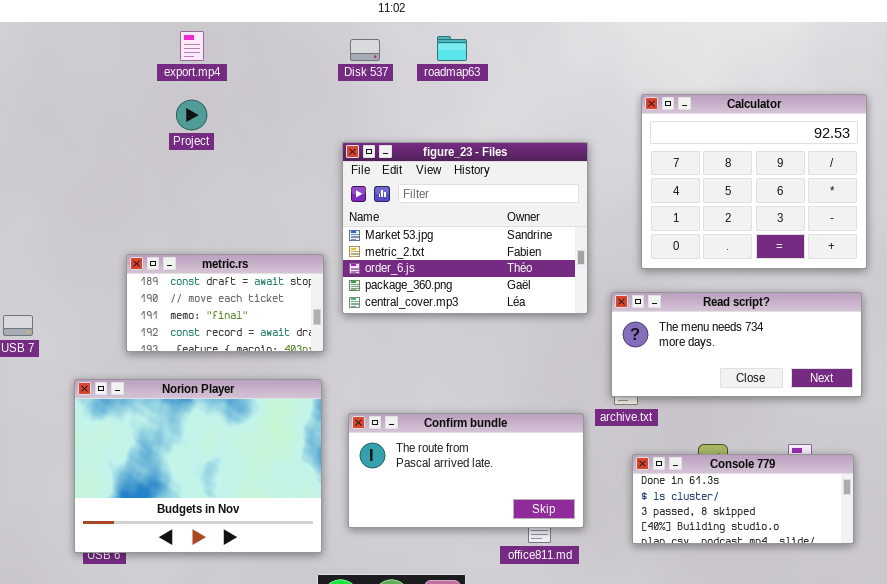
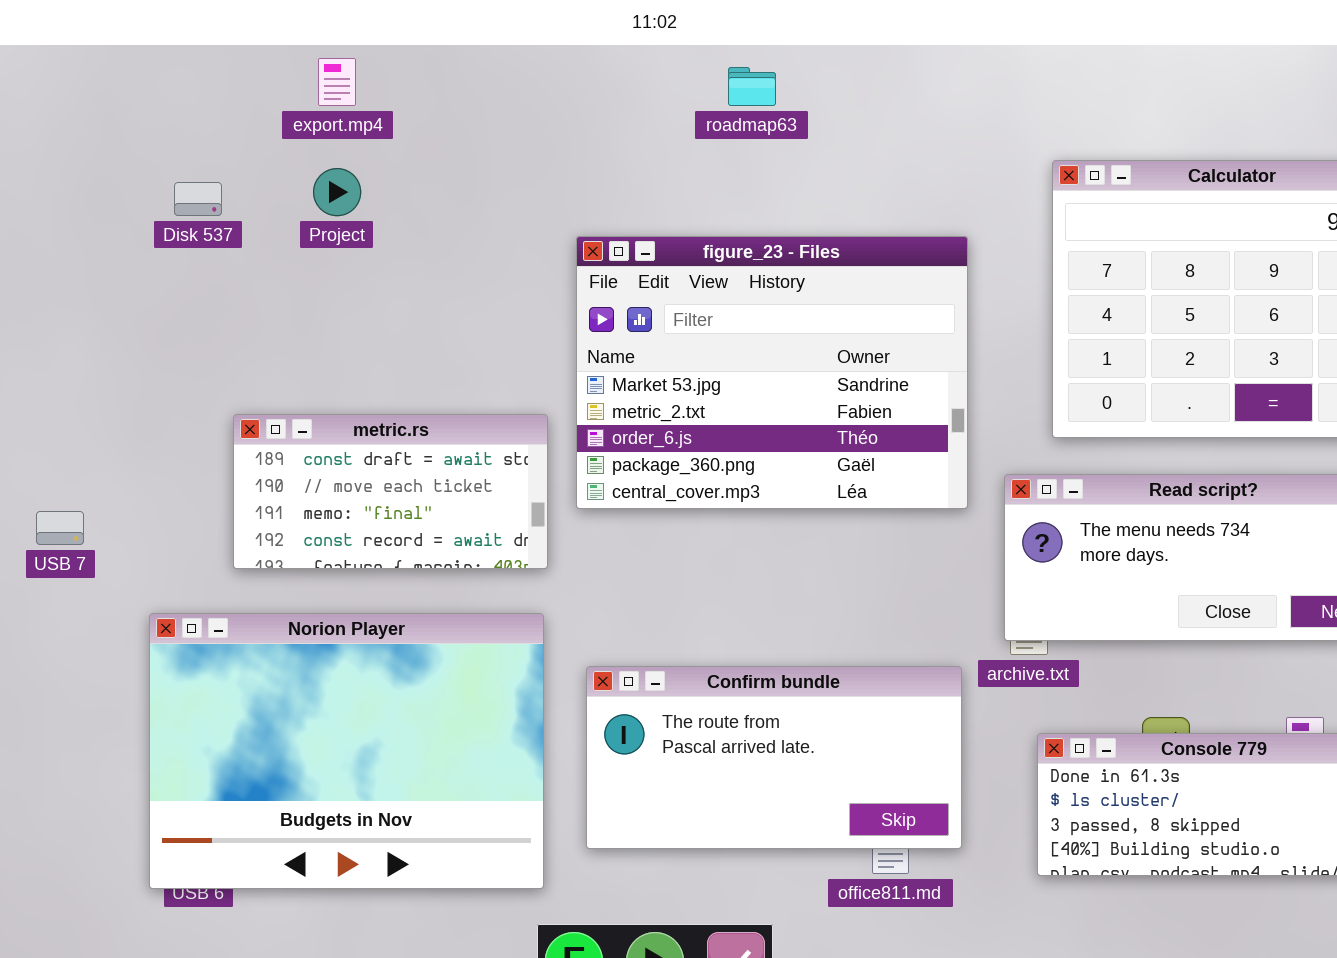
Disk 537: [350,39,380,61] -> [174,182,222,216], moved

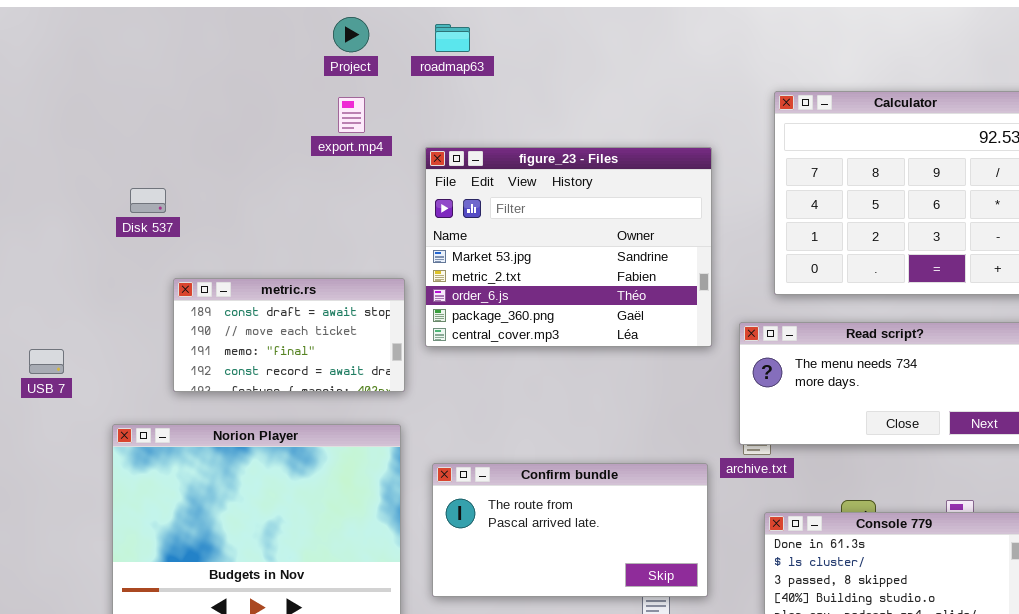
export.mp4: [318,58,356,106] -> [338,97,365,133], moved
roadmap63: [728,67,776,106] -> [435,24,470,52], moved
Project: [313,168,361,216] -> [333,17,369,52], moved
Disk 537: [174,182,222,216] -> [130,188,166,213], moved

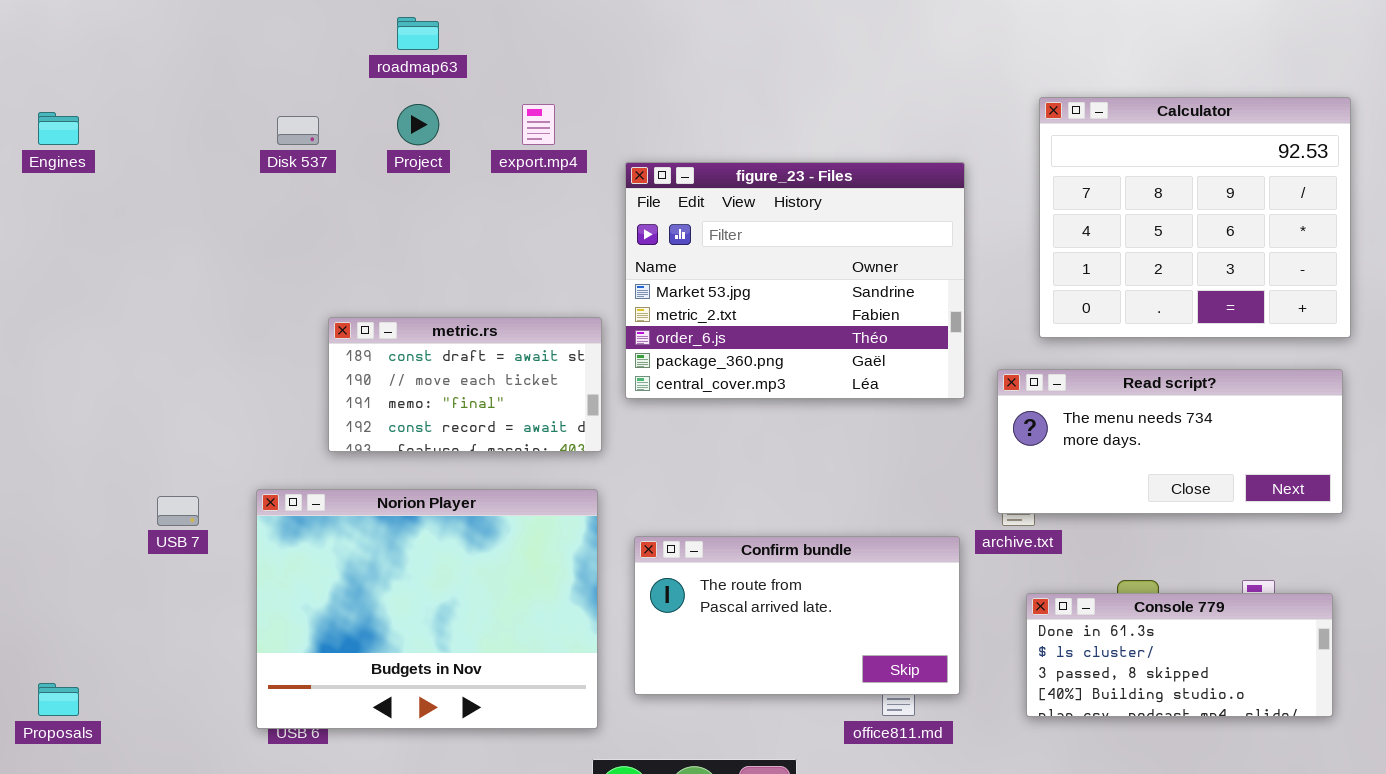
Project: [333,17,369,52] -> [397,104,439,145], moved
roadmap63: [435,24,470,52] -> [397,17,439,50], moved
Disk 537: [130,188,166,213] -> [277,116,319,145], moved
USB 7: [29,349,64,374] -> [157,496,199,526], moved

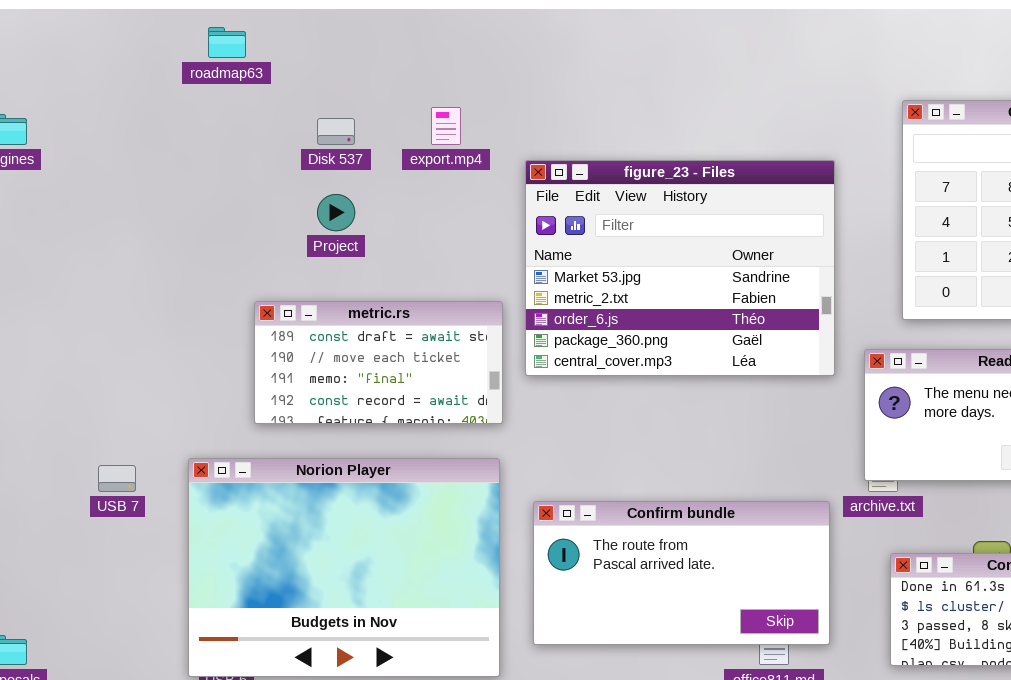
roadmap63: [397,17,439,50] -> [208,27,246,58], moved
Project: [397,104,439,145] -> [317,194,355,231], moved
Disk 537: [277,116,319,145] -> [317,118,355,145], moved

